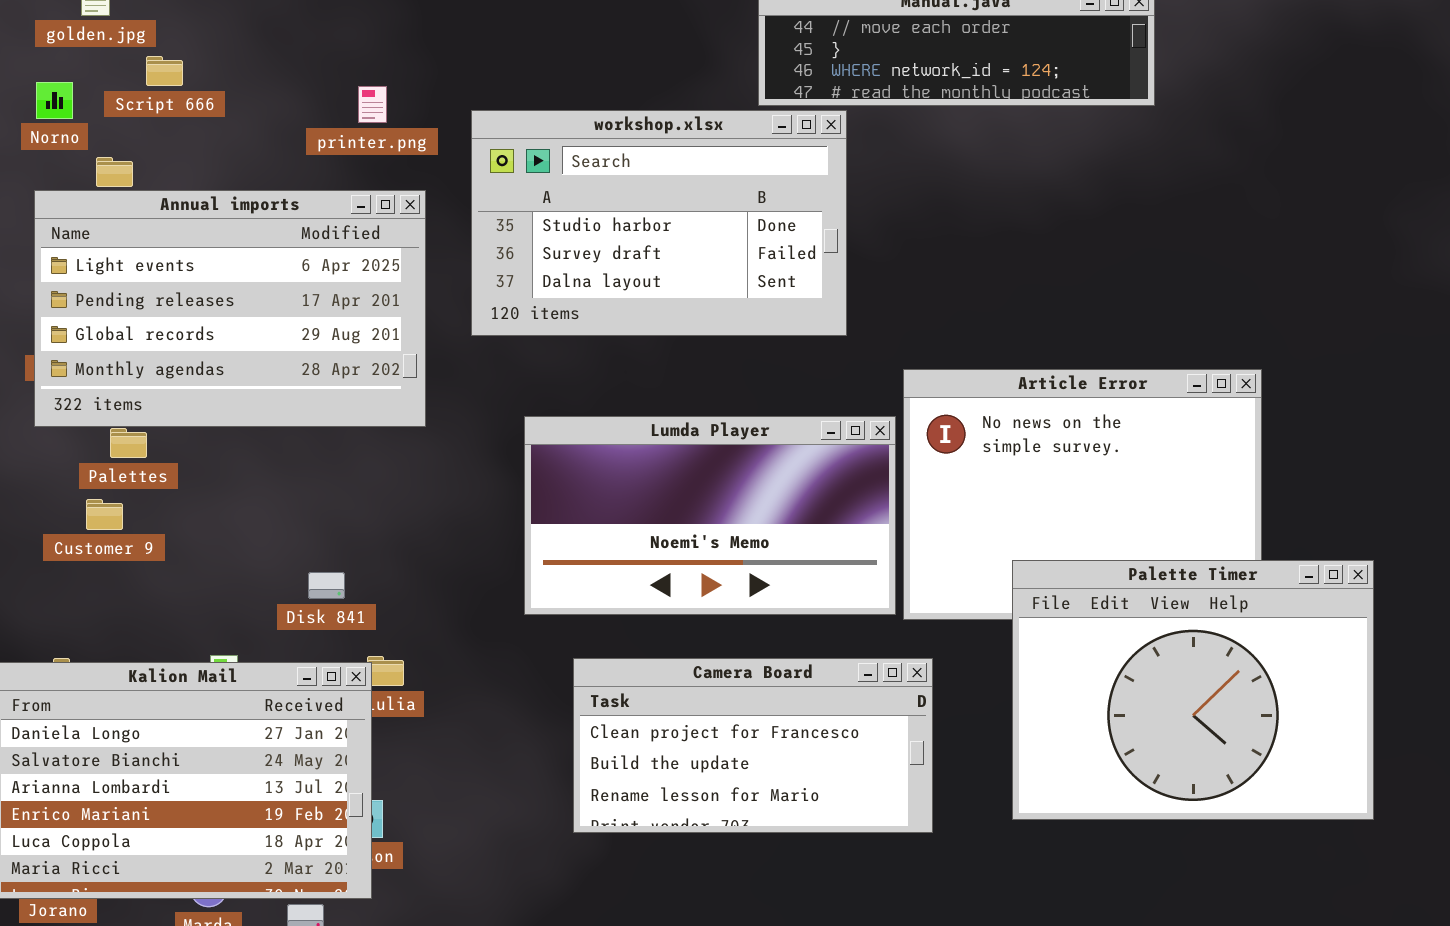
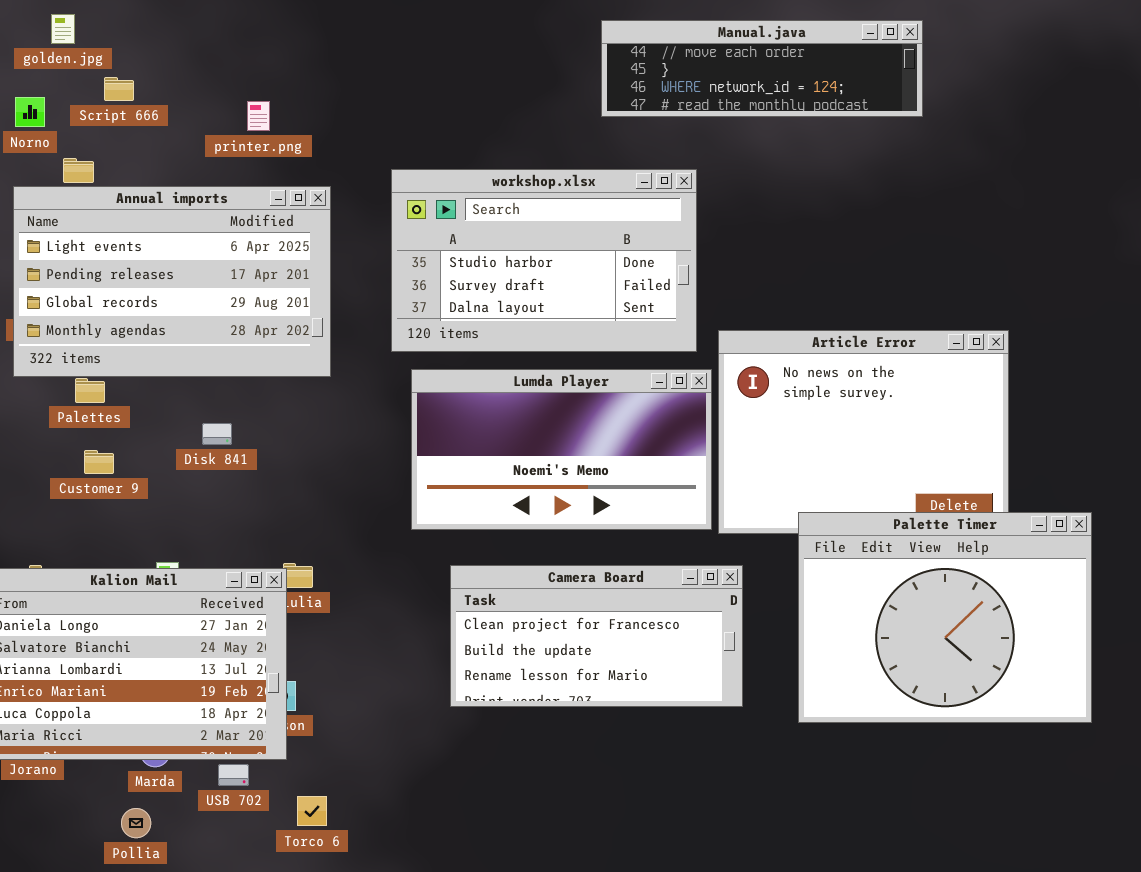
printer.png: [358,86,387,123] -> [247,101,270,131], moved
workshop.xlsx: [471,110,847,336] -> [391,169,697,352], moved
Customer 9: [86,499,123,530] -> [84,450,114,474], moved
Palette Timer: [1012,560,1374,820] -> [798,512,1092,723], moved
Disk 841: [308,572,345,599] -> [202,423,232,445], moved

